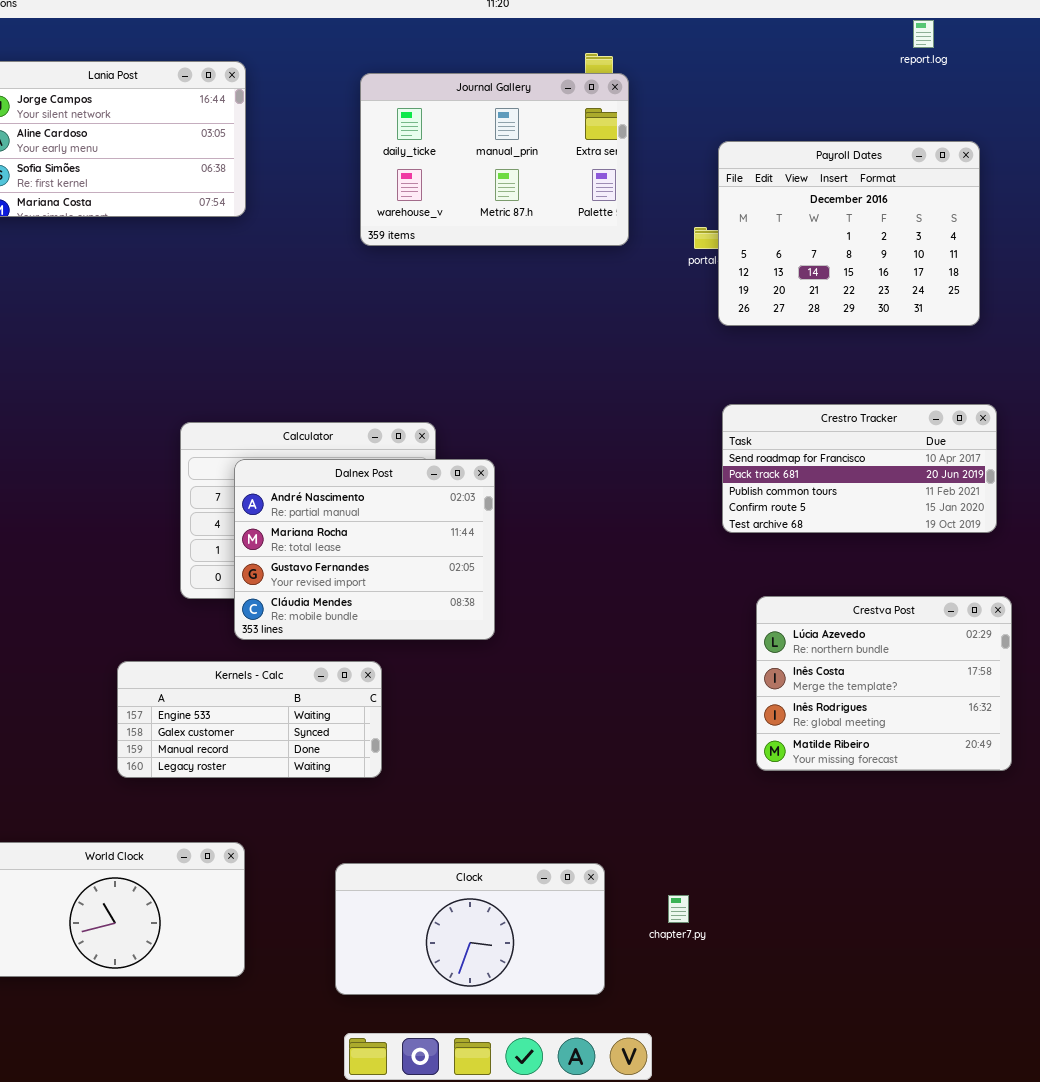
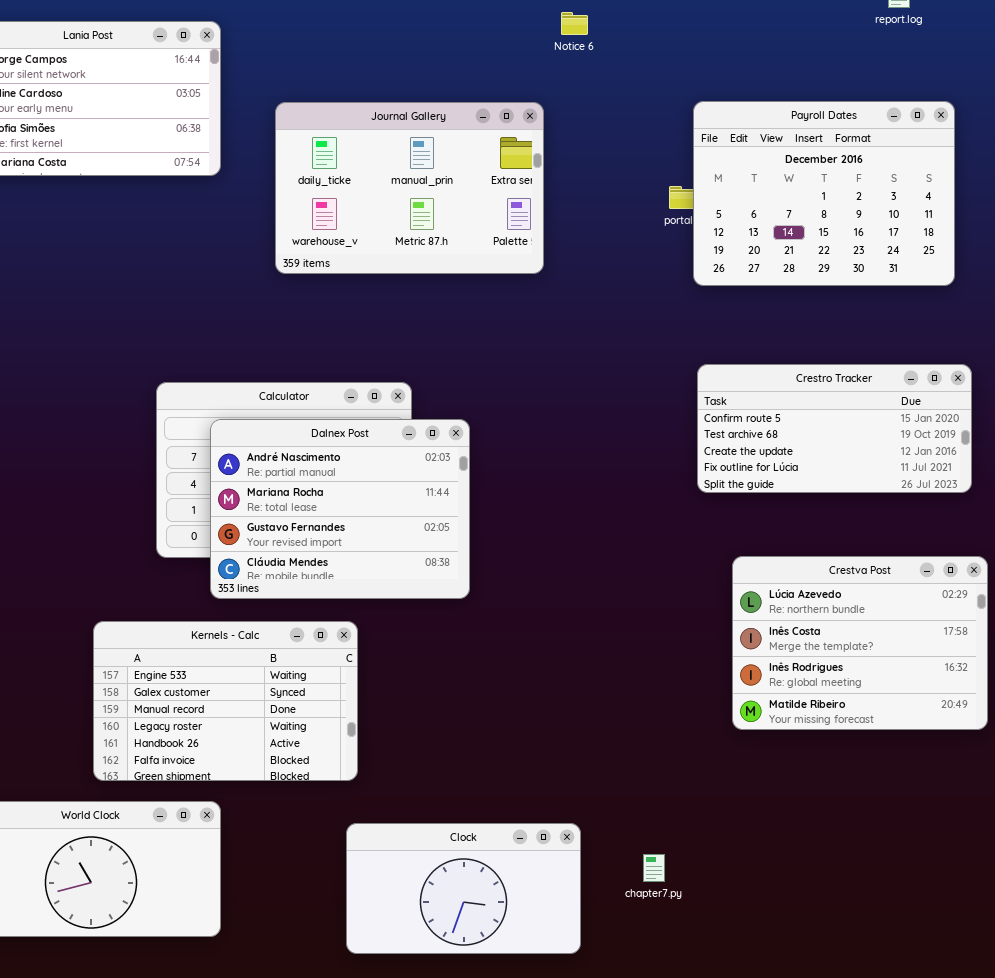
Journal Gallery: [360,73,629,246] -> [275,102,544,274], moved
Crestro Tracker: [722,404,997,533] -> [697,364,972,493], scrolled down 3 rows
Kernels - Calc: [117,661,382,778] -> [93,621,358,781], resized
Clock: [335,863,605,995] -> [346,823,581,954], resized

